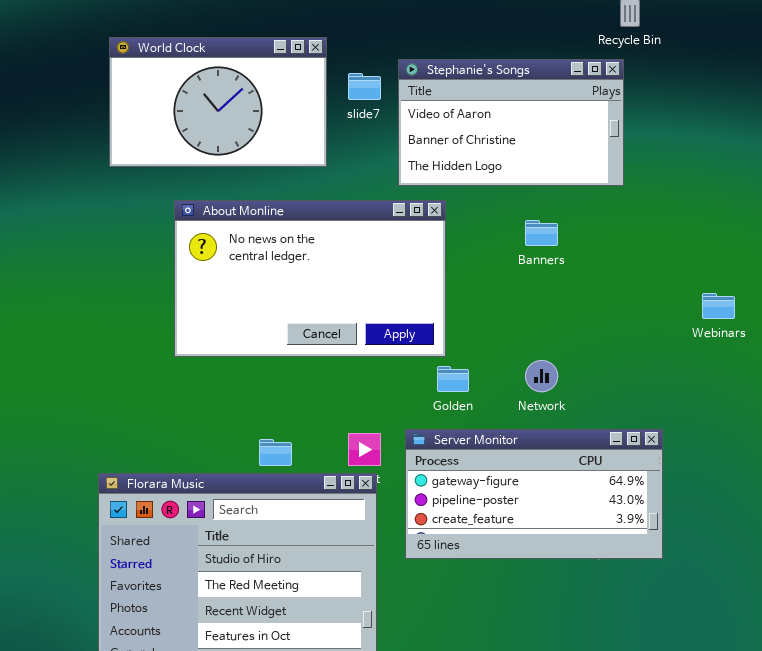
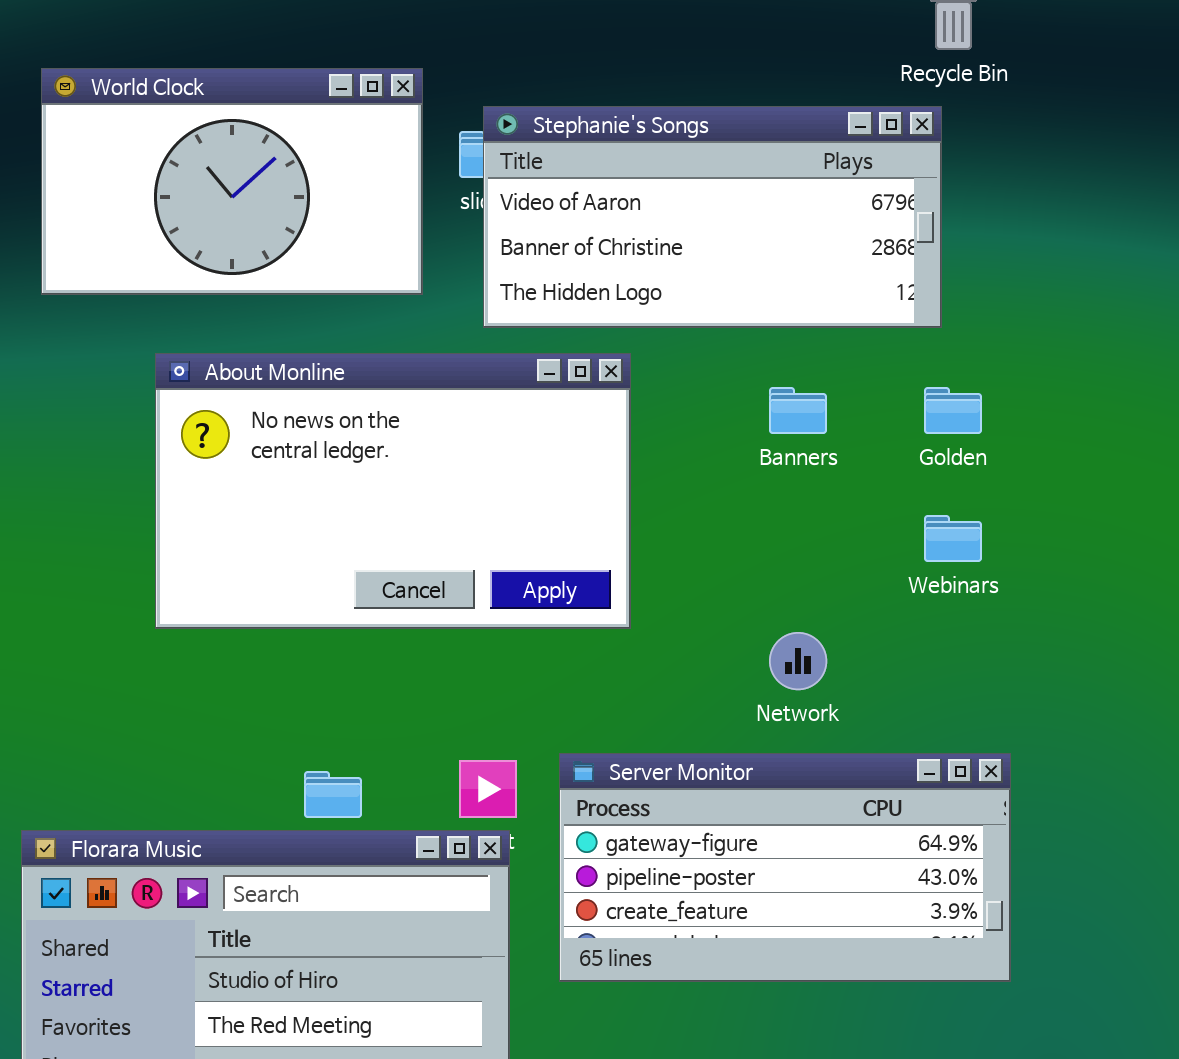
Stephanie's Songs: [398,59,624,186] -> [483,106,942,328], resized
Webinars: [702,293,735,319] -> [924,515,982,562], moved
Golden: [437,366,469,392] -> [924,387,982,434], moved

